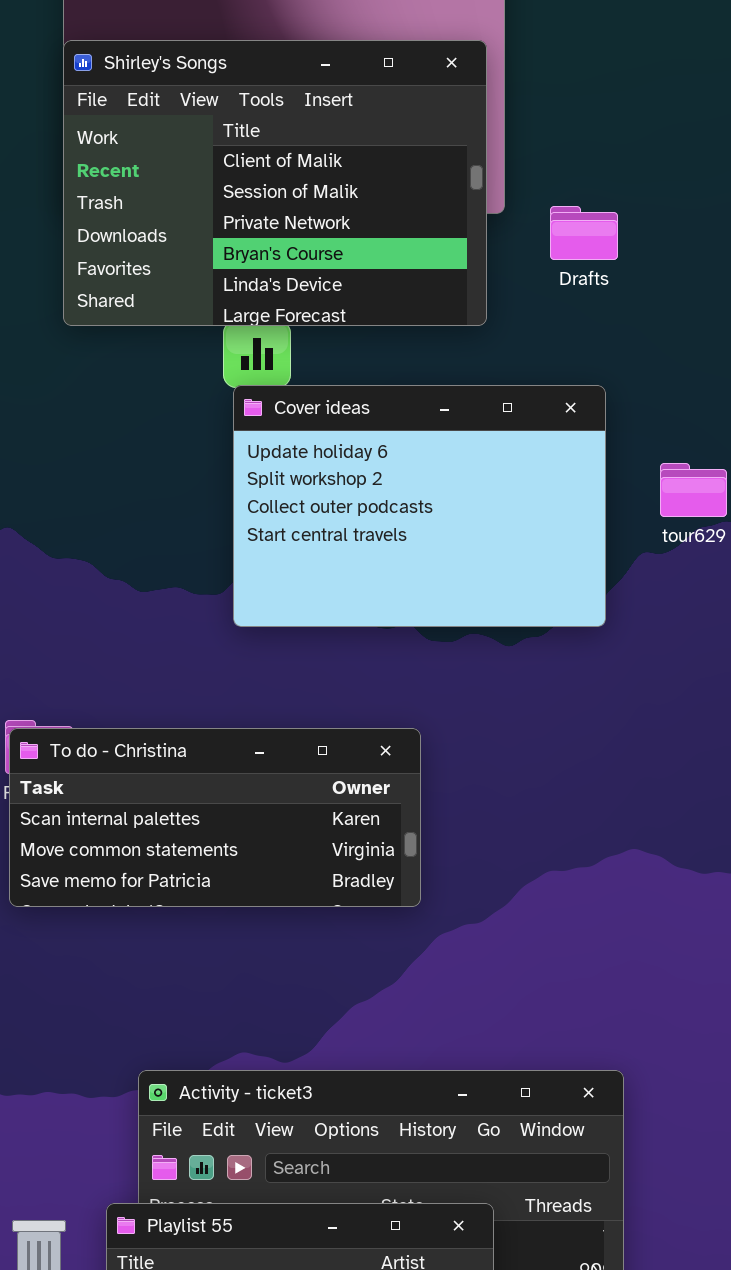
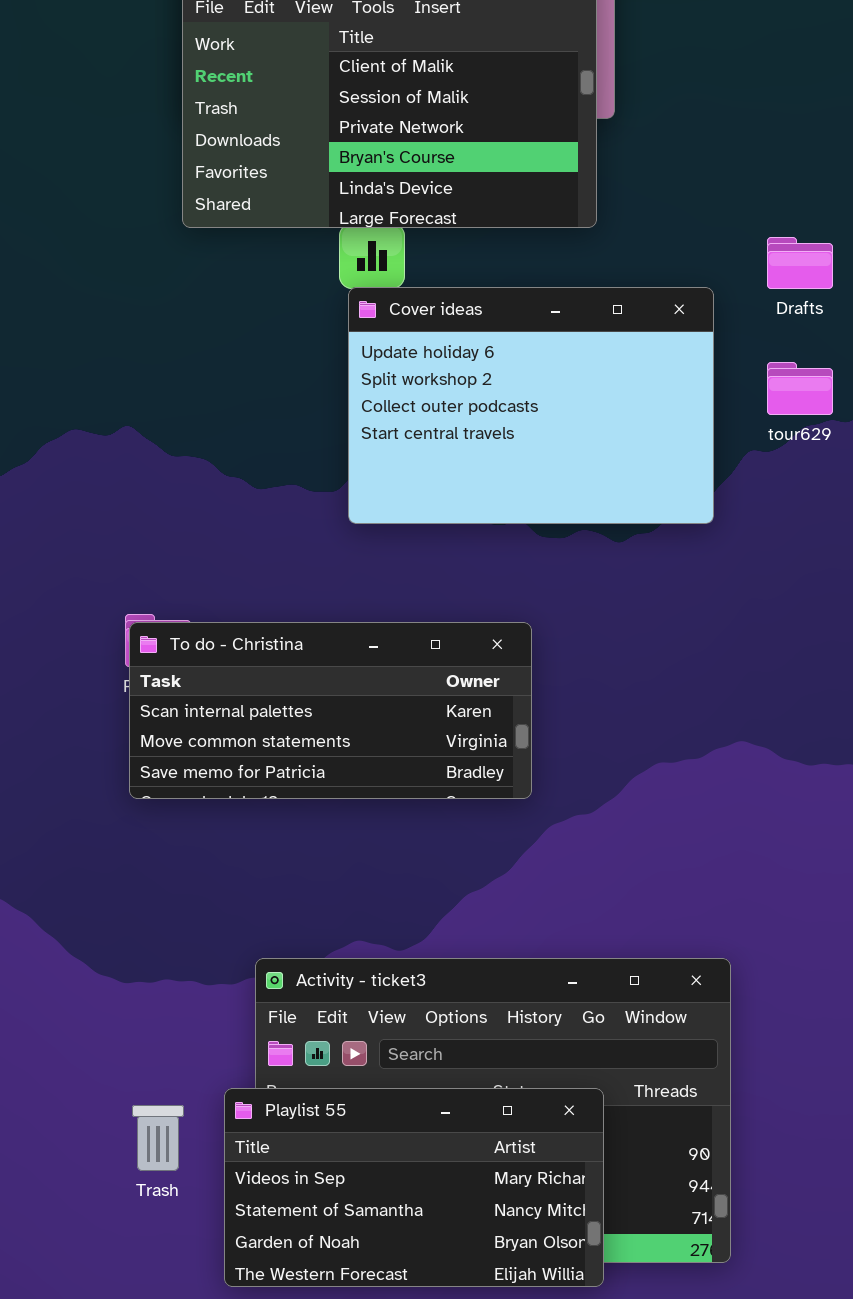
Drafts: [550,206,618,260] -> [767,237,833,289], moved

